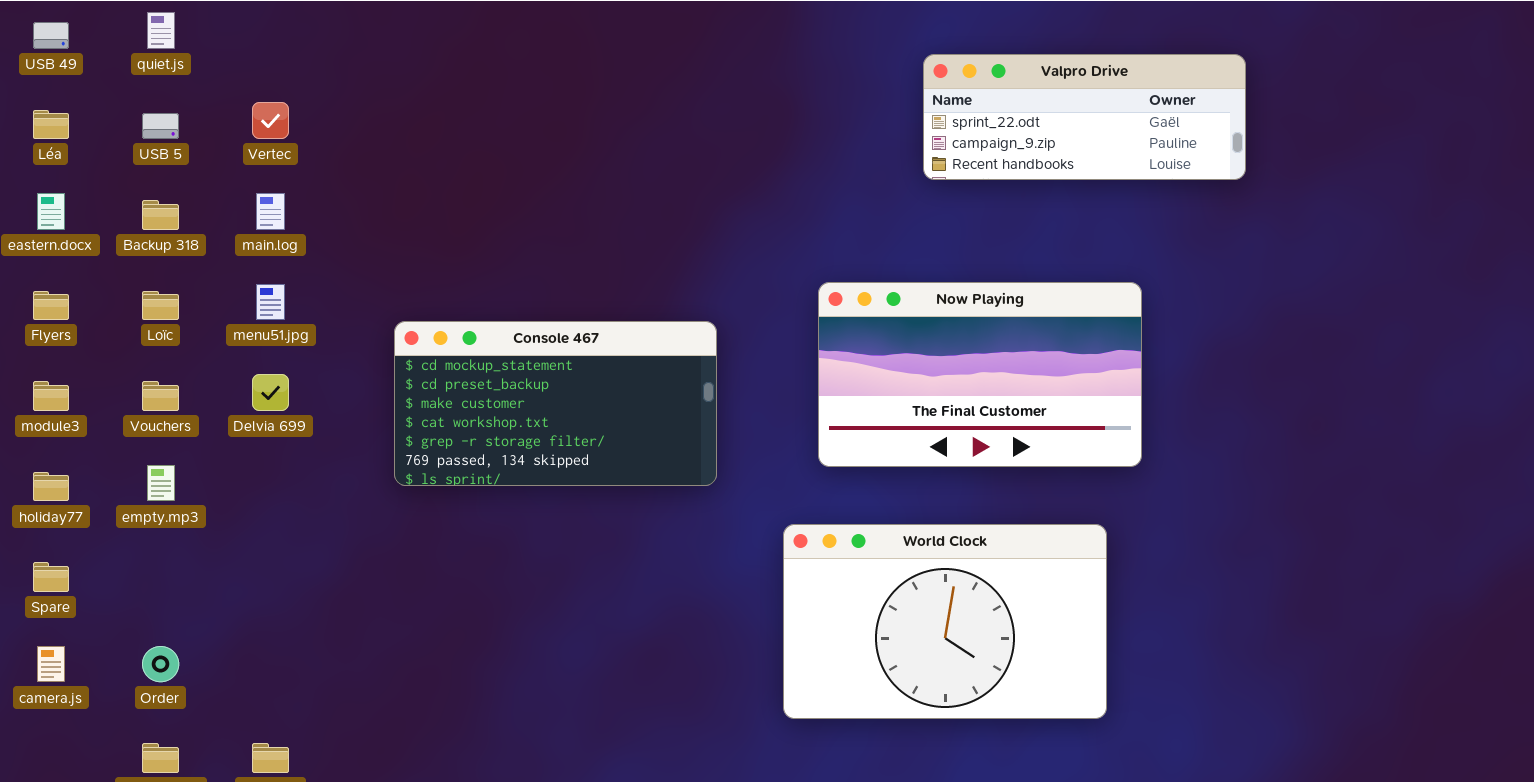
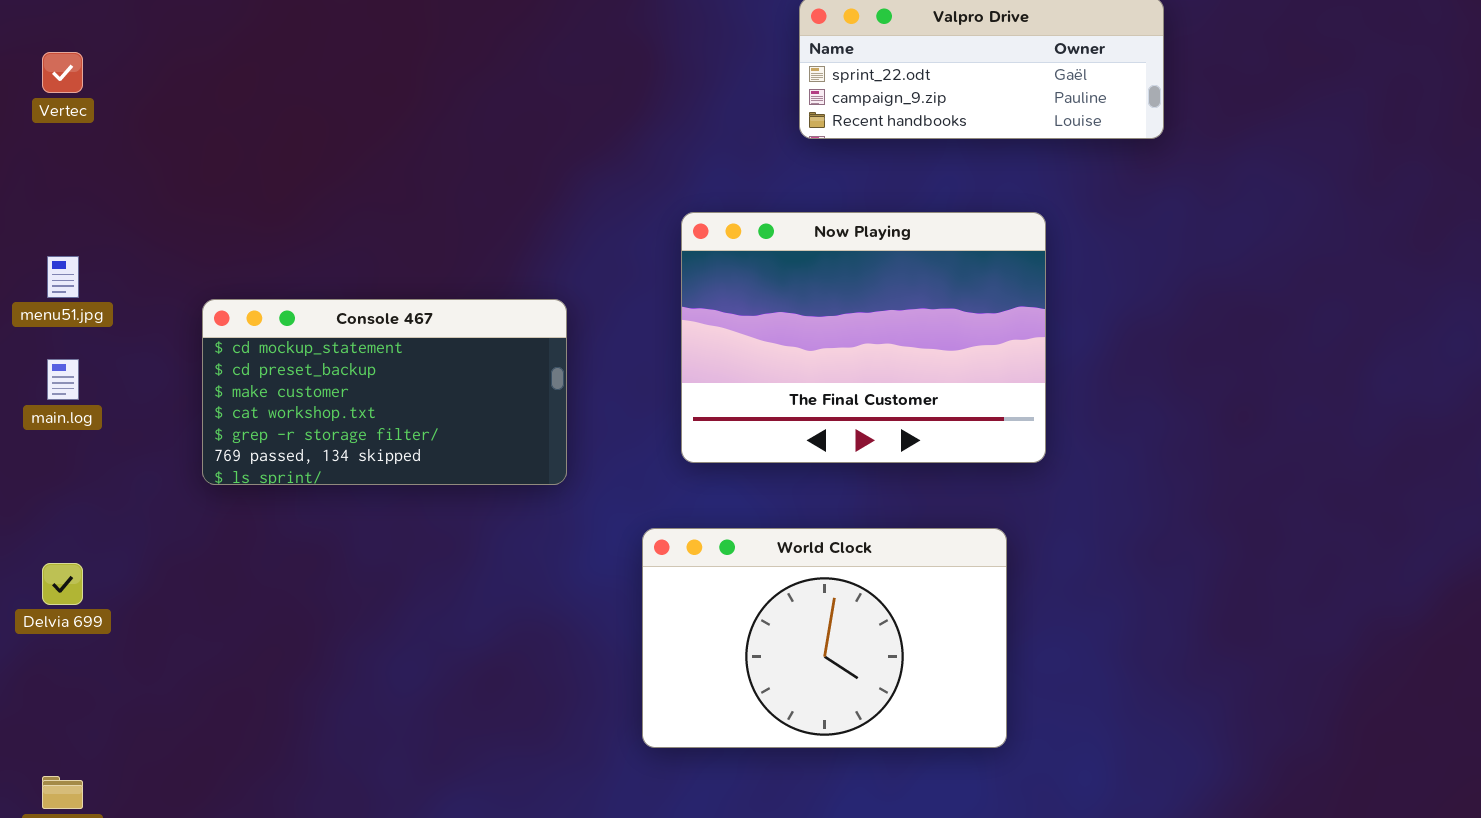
main.log: [256,193,285,230] -> [47,359,79,400], moved
Now Playing: [818,282,1142,467] -> [681,212,1046,463], resized
Delvia 699: [252,374,289,411] -> [42,563,83,605], moved

